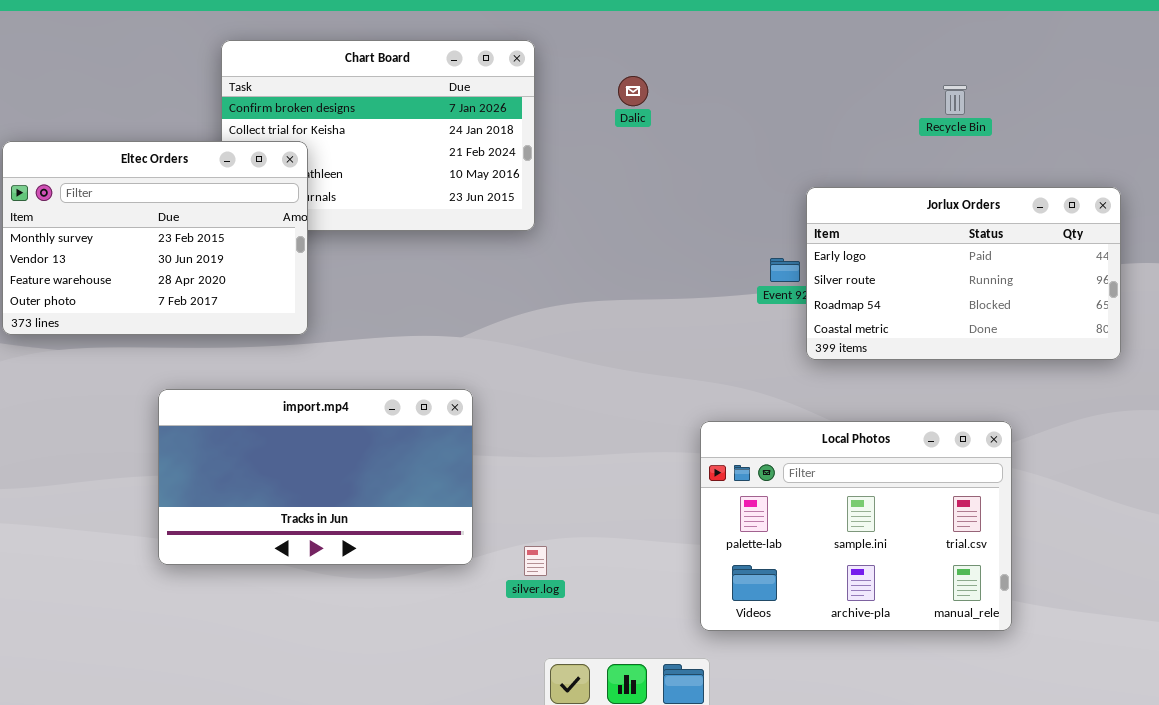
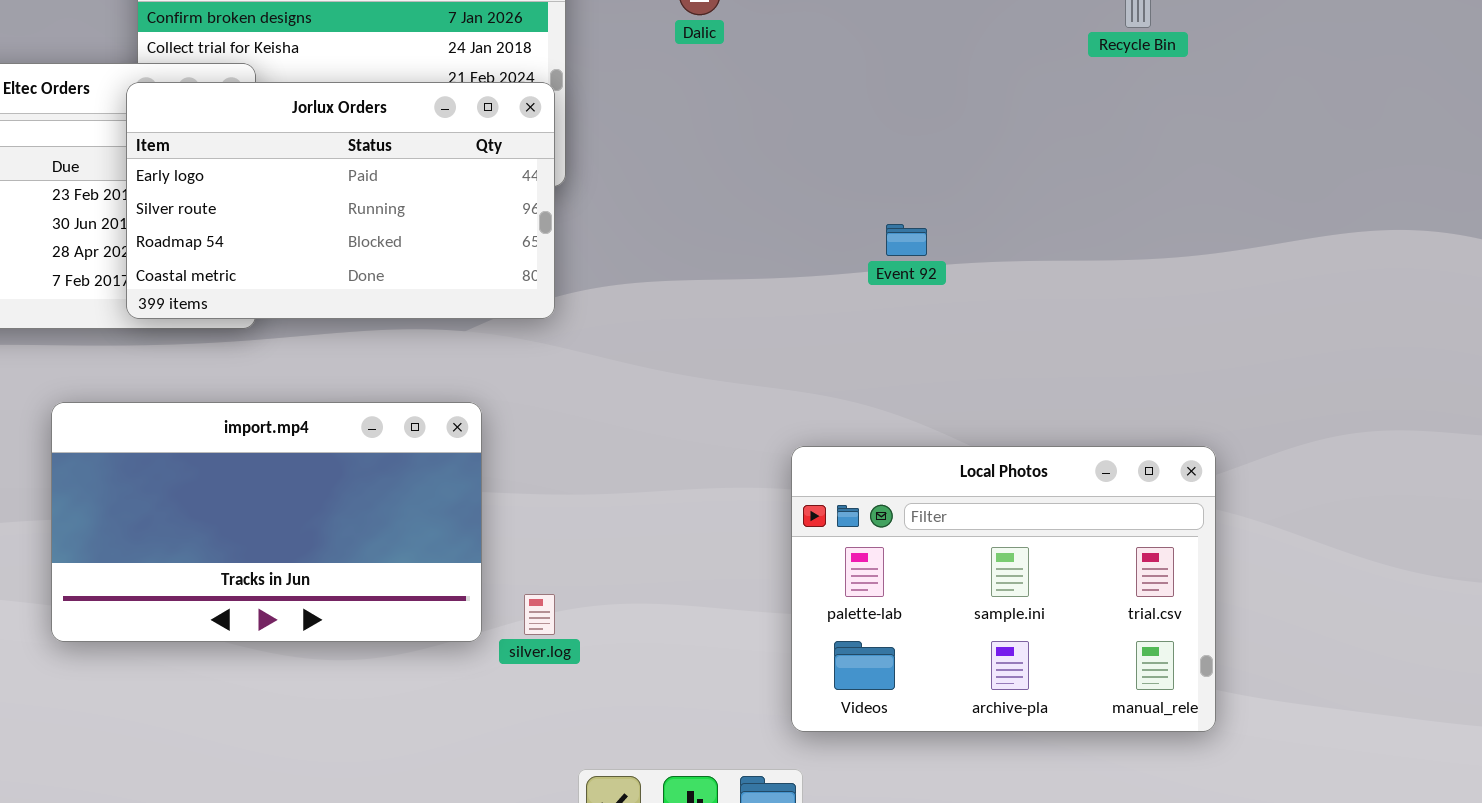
Jorlux Orders: [806,187,1121,360] -> [126,82,555,319], moved
silver.log: [524,546,547,576] -> [524,594,555,635], moved

